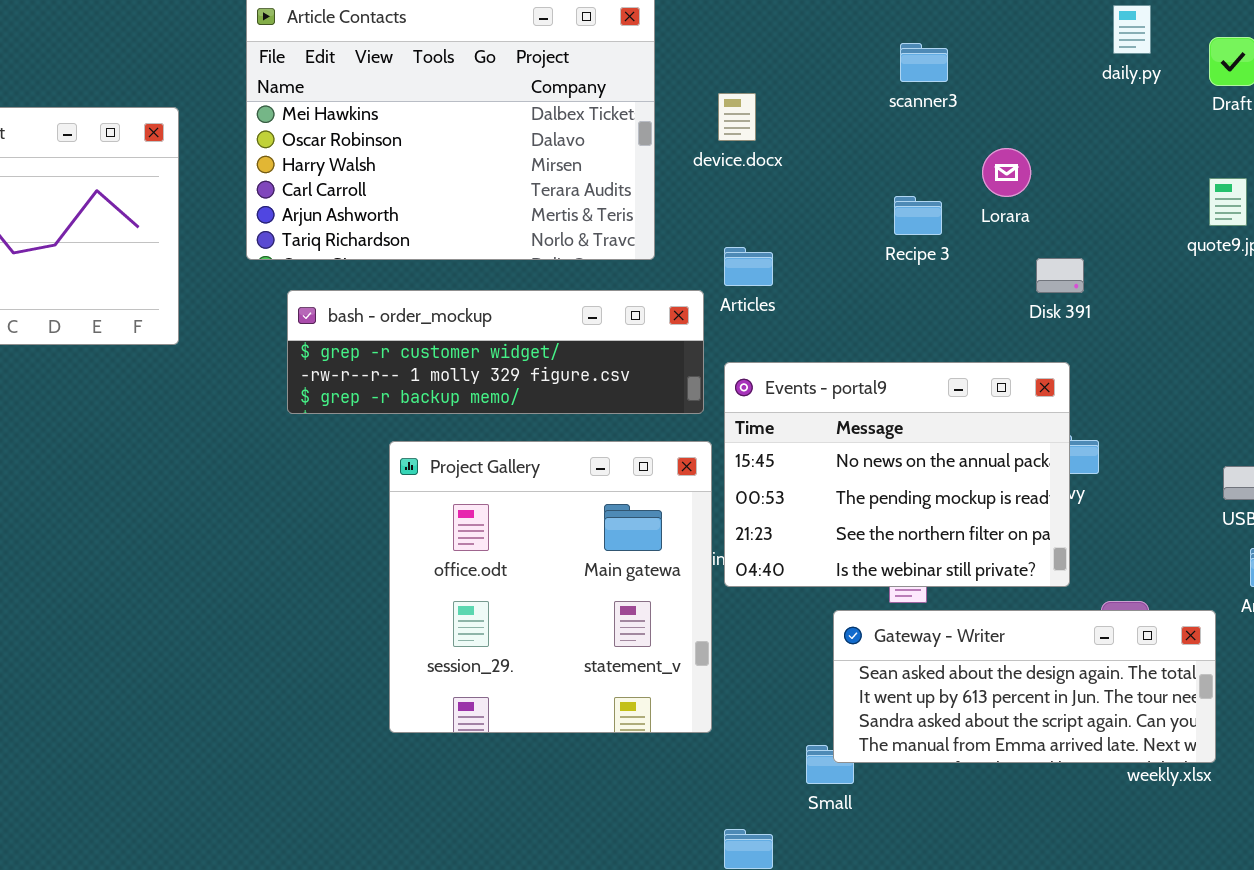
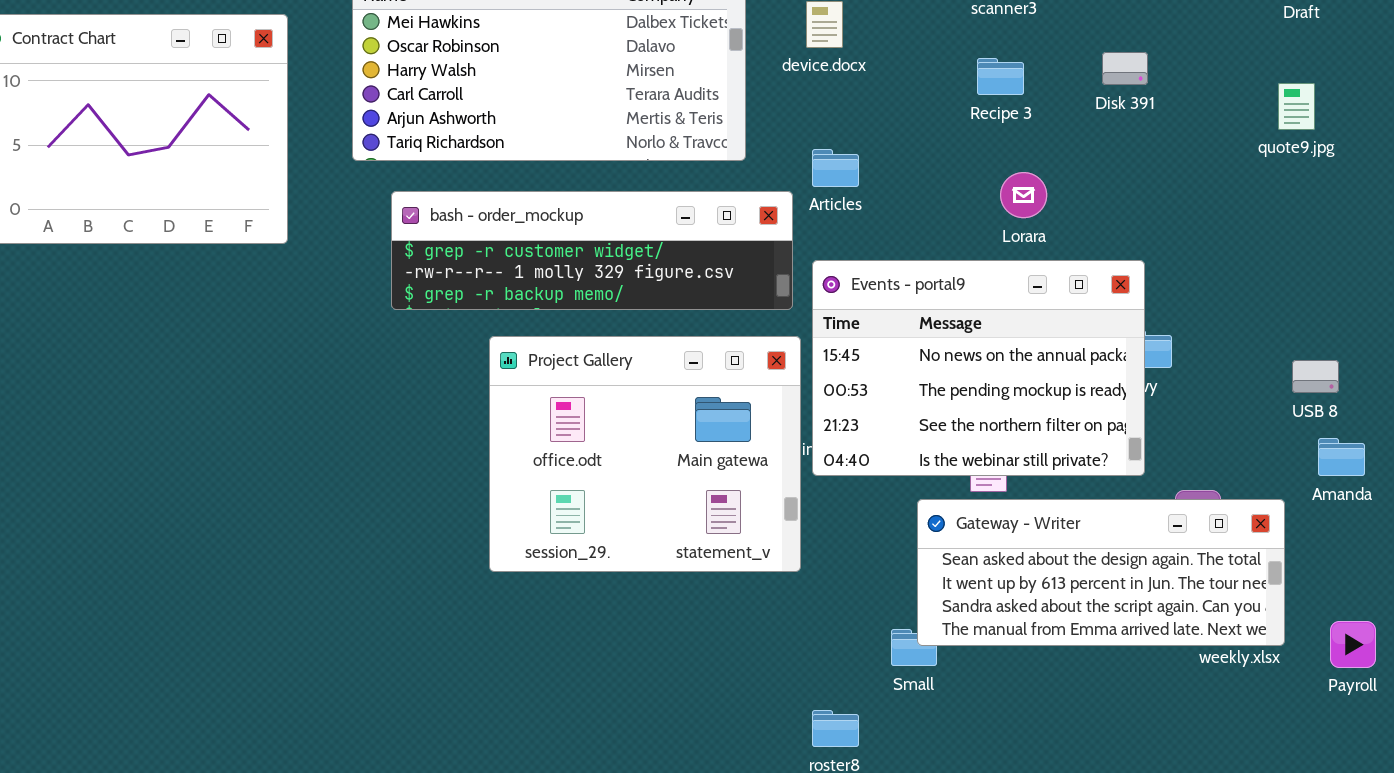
Lorara: [982,148,1031,197] -> [1000,172,1047,218], moved
Recipe 3: [894,196,942,235] -> [977,58,1024,95], moved
Disk 391: [1036,258,1084,293] -> [1102,52,1148,85], moved
Project Gallery: [389,441,712,733] -> [489,336,801,572], resized

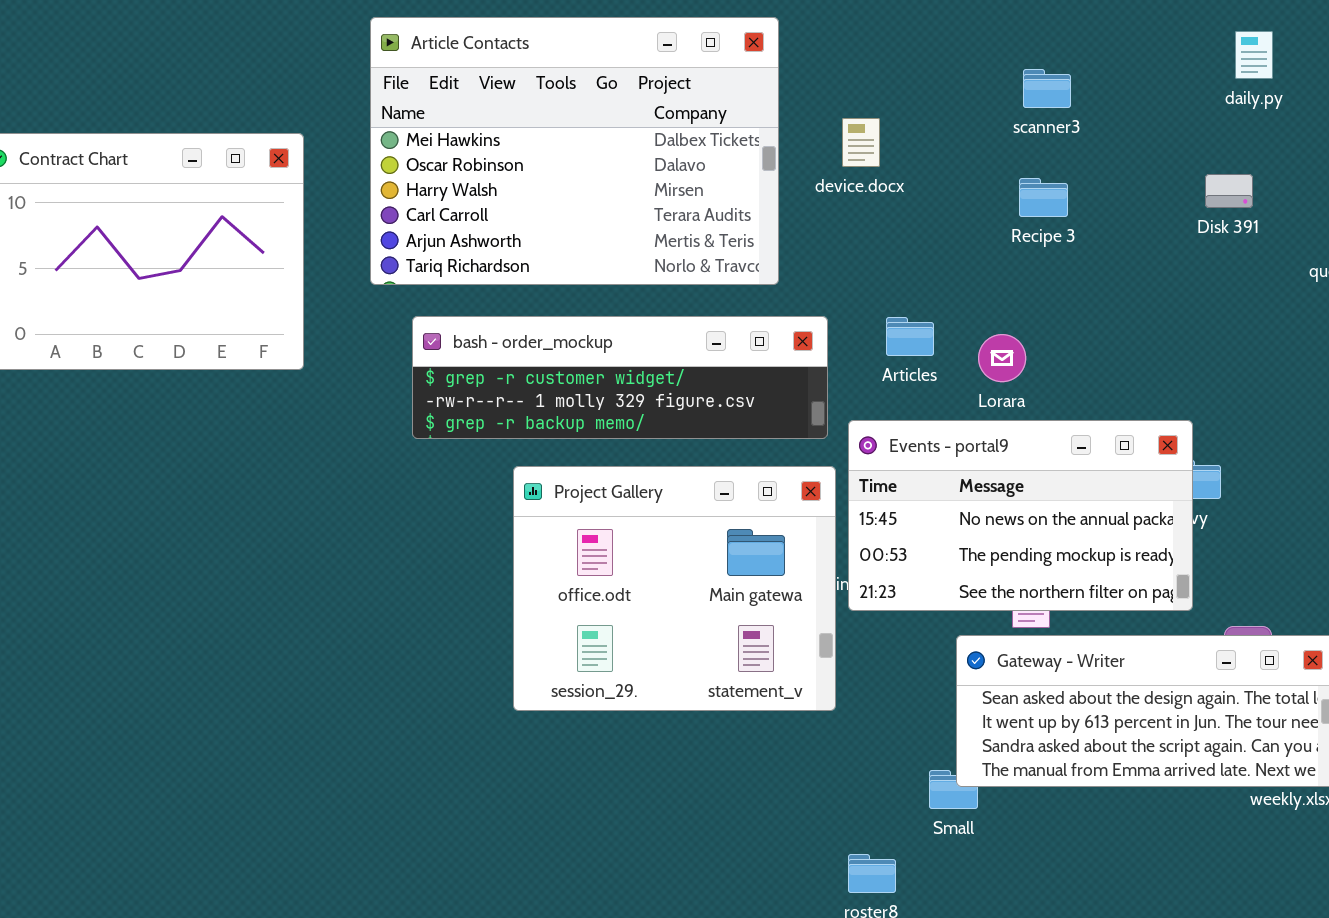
Disk 391: [1102,52,1148,85] -> [1205,174,1253,208], moved
Articles: [812,149,859,187] -> [886,317,934,356], moved
Lorara: [1000,172,1047,218] -> [978,334,1026,382], moved
Events - portal9: [812,260,1145,476] -> [848,420,1193,611], resized

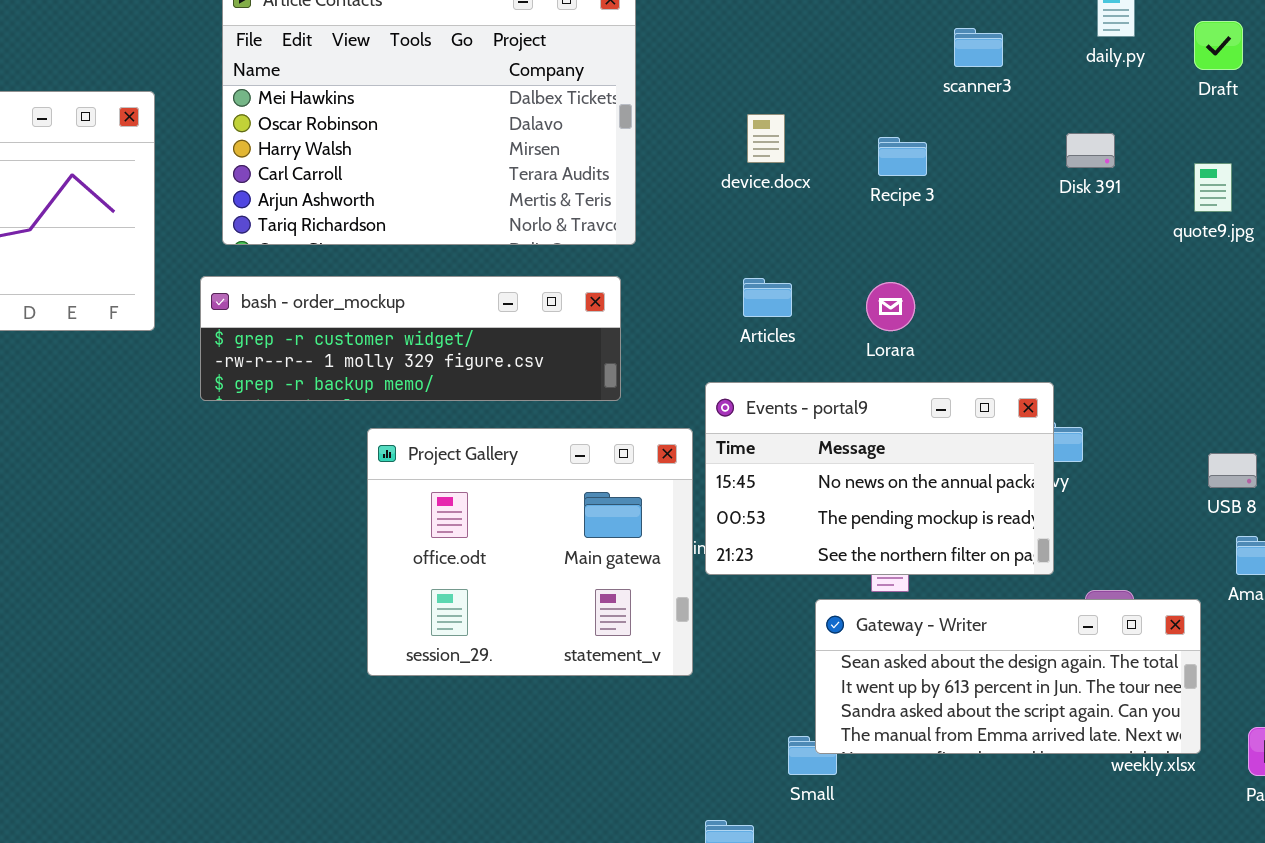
scanner3: [1023,69,1071,108] -> [954,28,1003,67], moved
device.docx: [842,118,880,167] -> [747,114,785,163], moved
bash - order_mockup: [412,316,828,439] -> [200,276,621,401], moved
Lorara: [978,334,1026,382] -> [866,282,915,331], moved

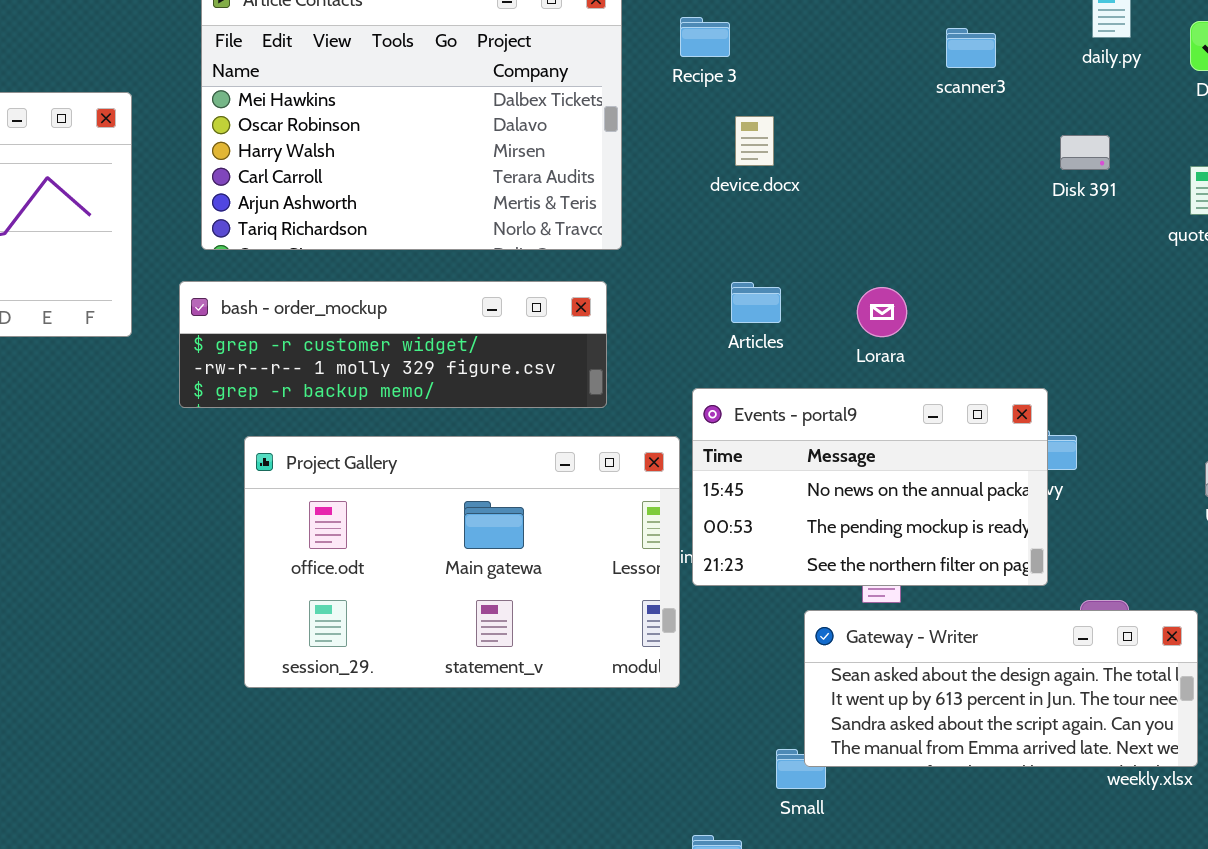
Recipe 3: [878,137,927,176] -> [680,17,730,57], moved
Project Gallery: [367,428,693,676] -> [244,436,680,688], resized

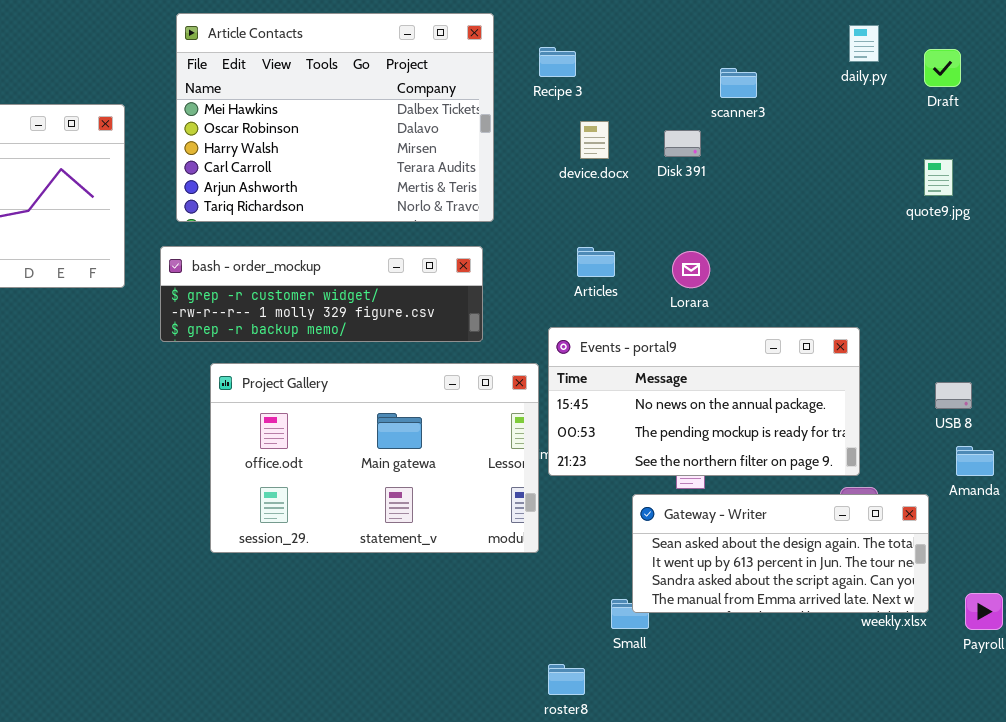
scanner3: [946,28,996,68] -> [720,68,757,98], moved
Disk 391: [1060,135,1110,170] -> [664,130,701,157], moved
Events - portal9: [692,388,1048,586] -> [548,327,860,476], resized

